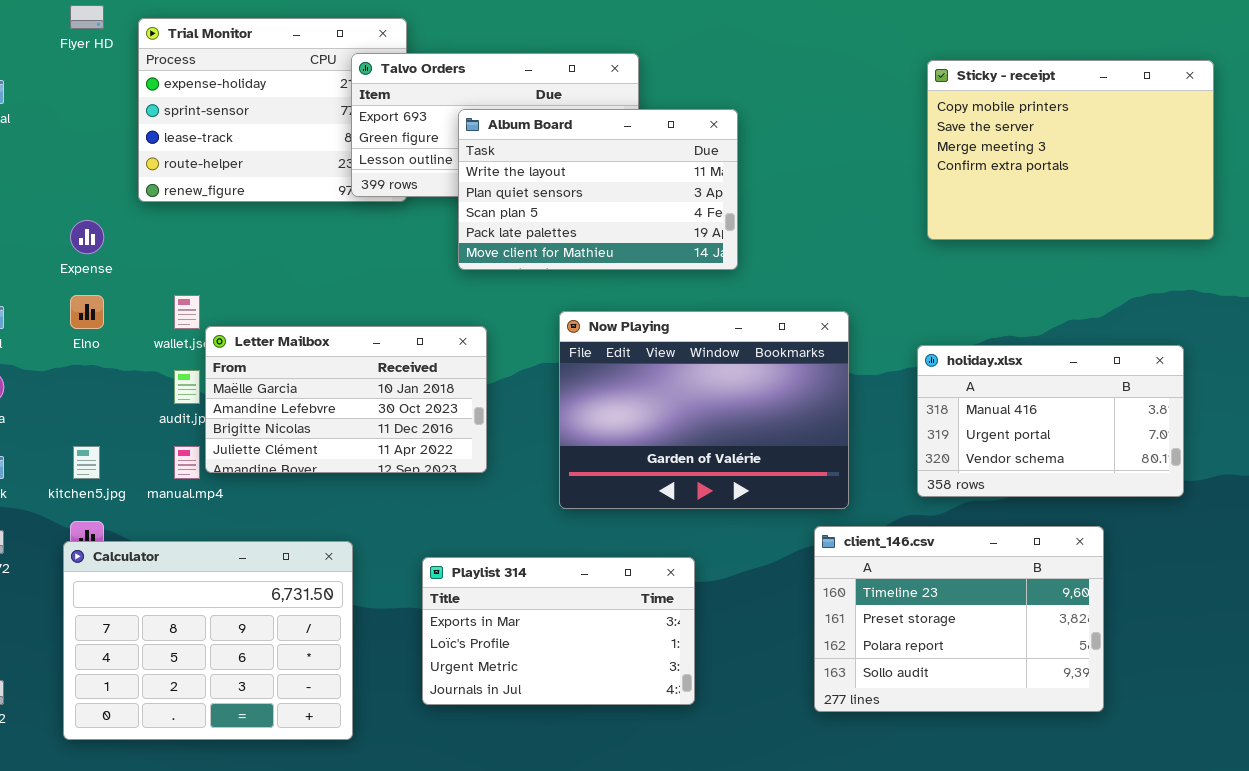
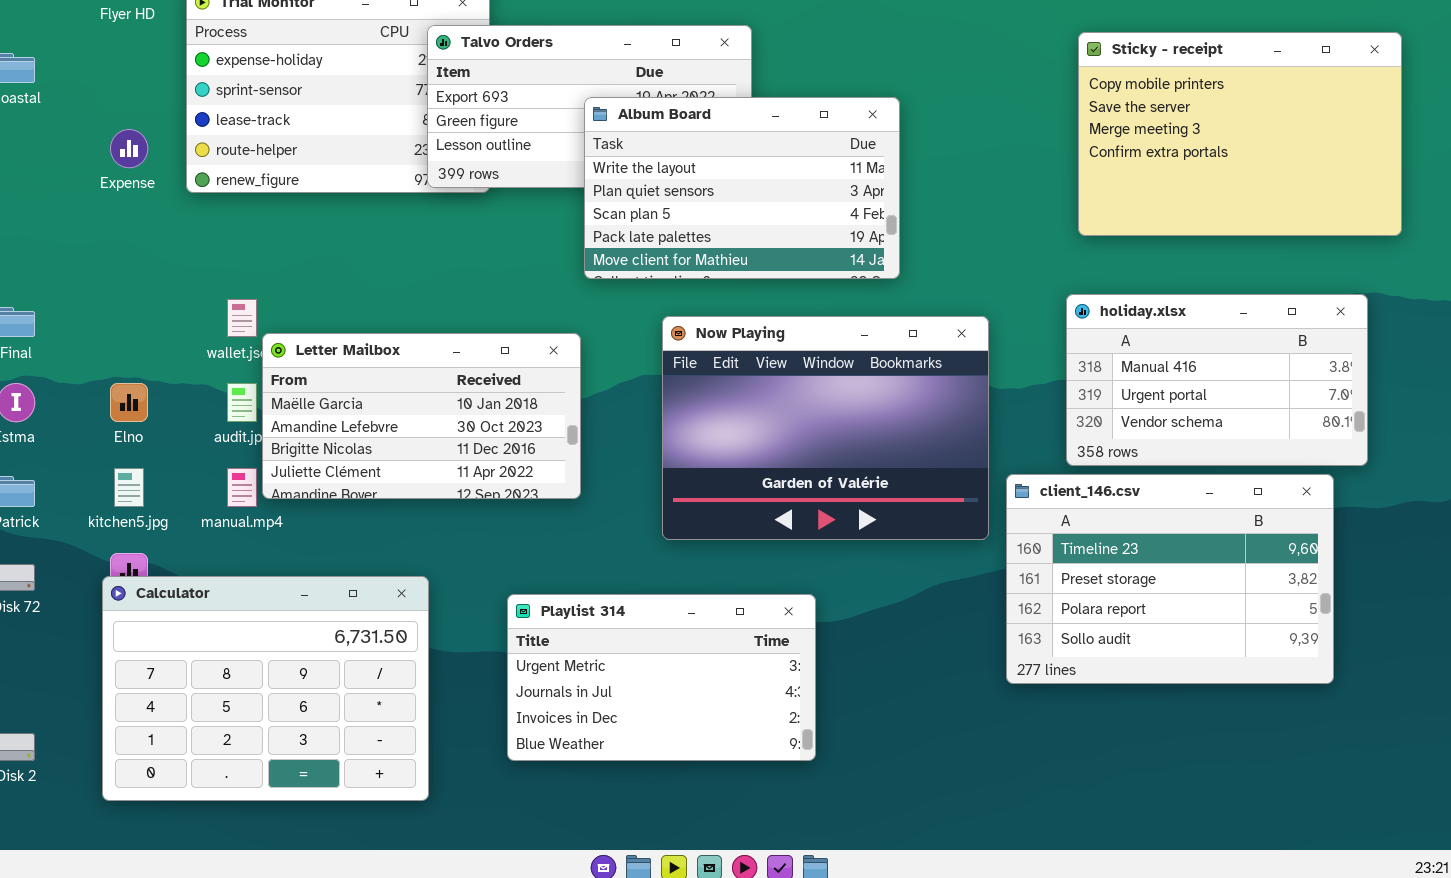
Album Board: [458,109,738,270] -> [584,97,900,279], moved
Expense: [70,220,104,254] -> [110,129,148,168], moved
Elno: [70,295,104,329] -> [110,383,148,422], moved
holiday.xlsx: [917,345,1184,497] -> [1066,294,1368,466], moved
client_146.csv: [814,526,1104,712] -> [1006,474,1334,684], moved
Playlist 314: [422,557,695,705] -> [507,594,816,761], scrolled down 2 rows

